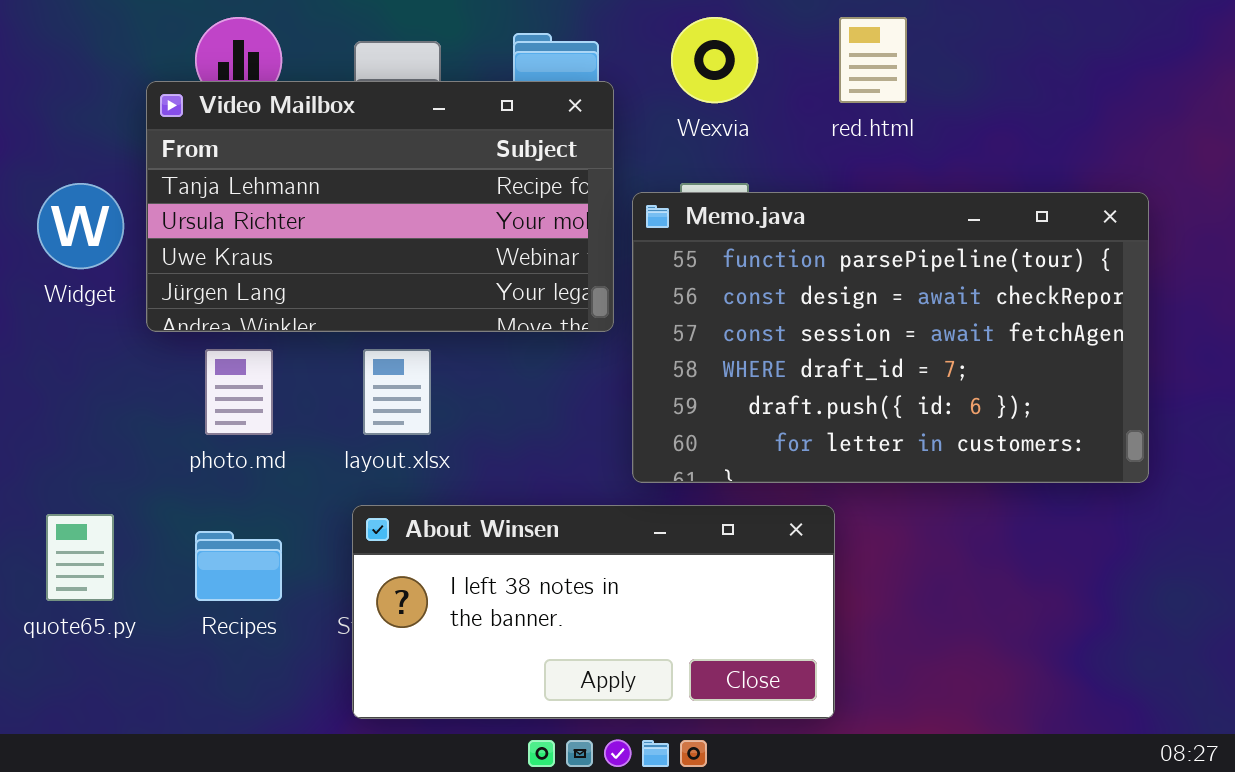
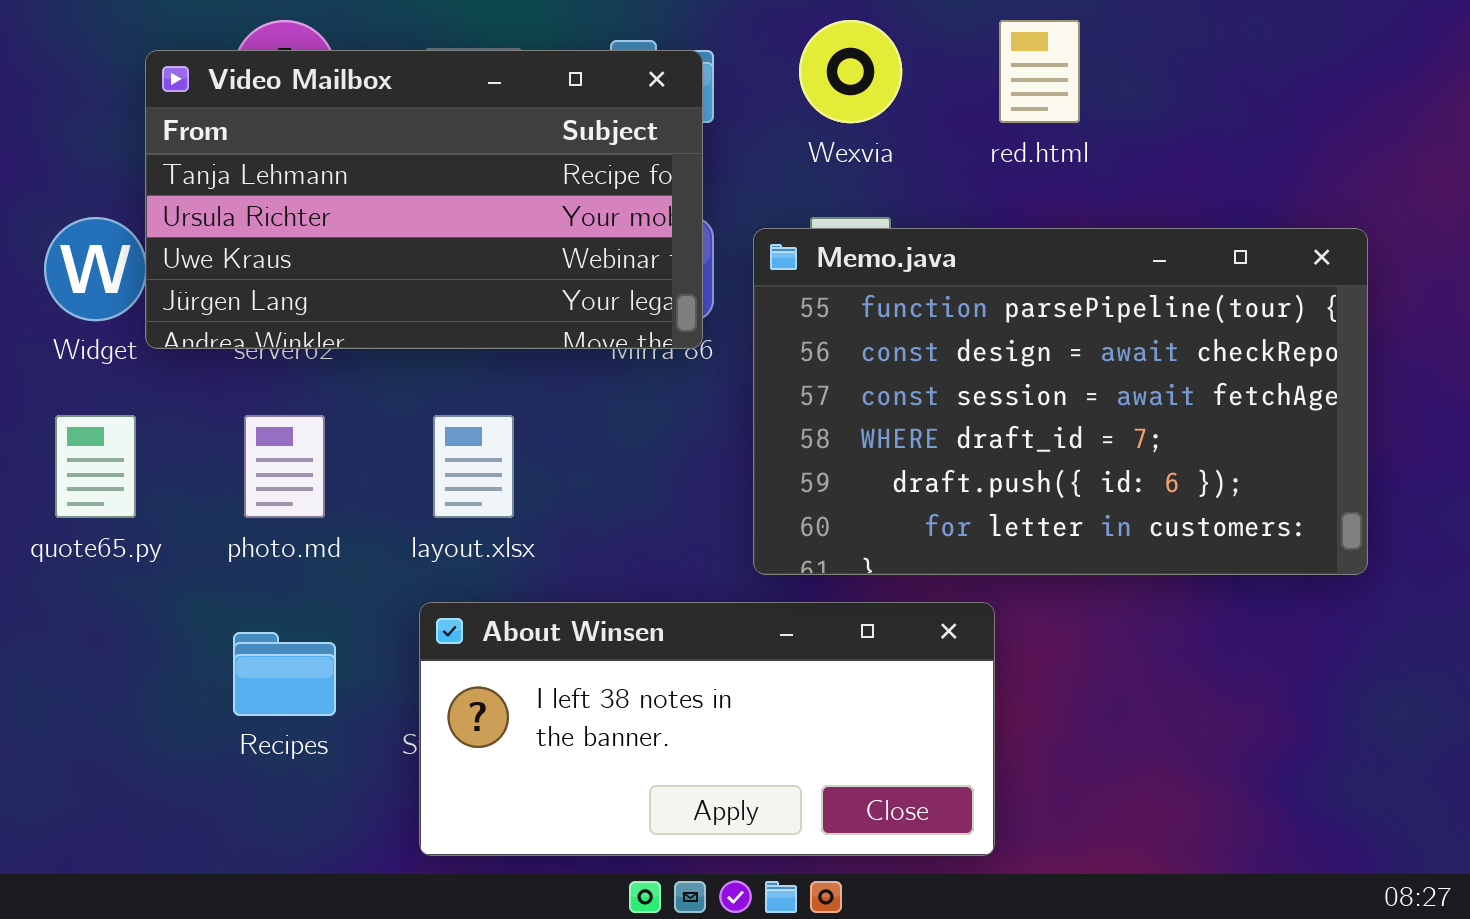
Video Mailbox: [146,81,614,332] -> [145,50,703,349], moved
quote65.py: [46,514,114,601] -> [55,415,136,518], moved

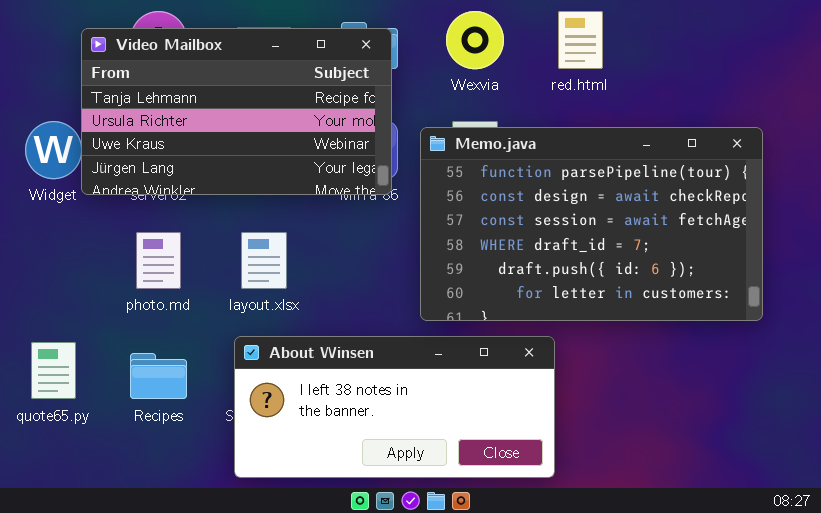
quote65.py: [55,415,136,518] -> [31,342,76,399], moved

